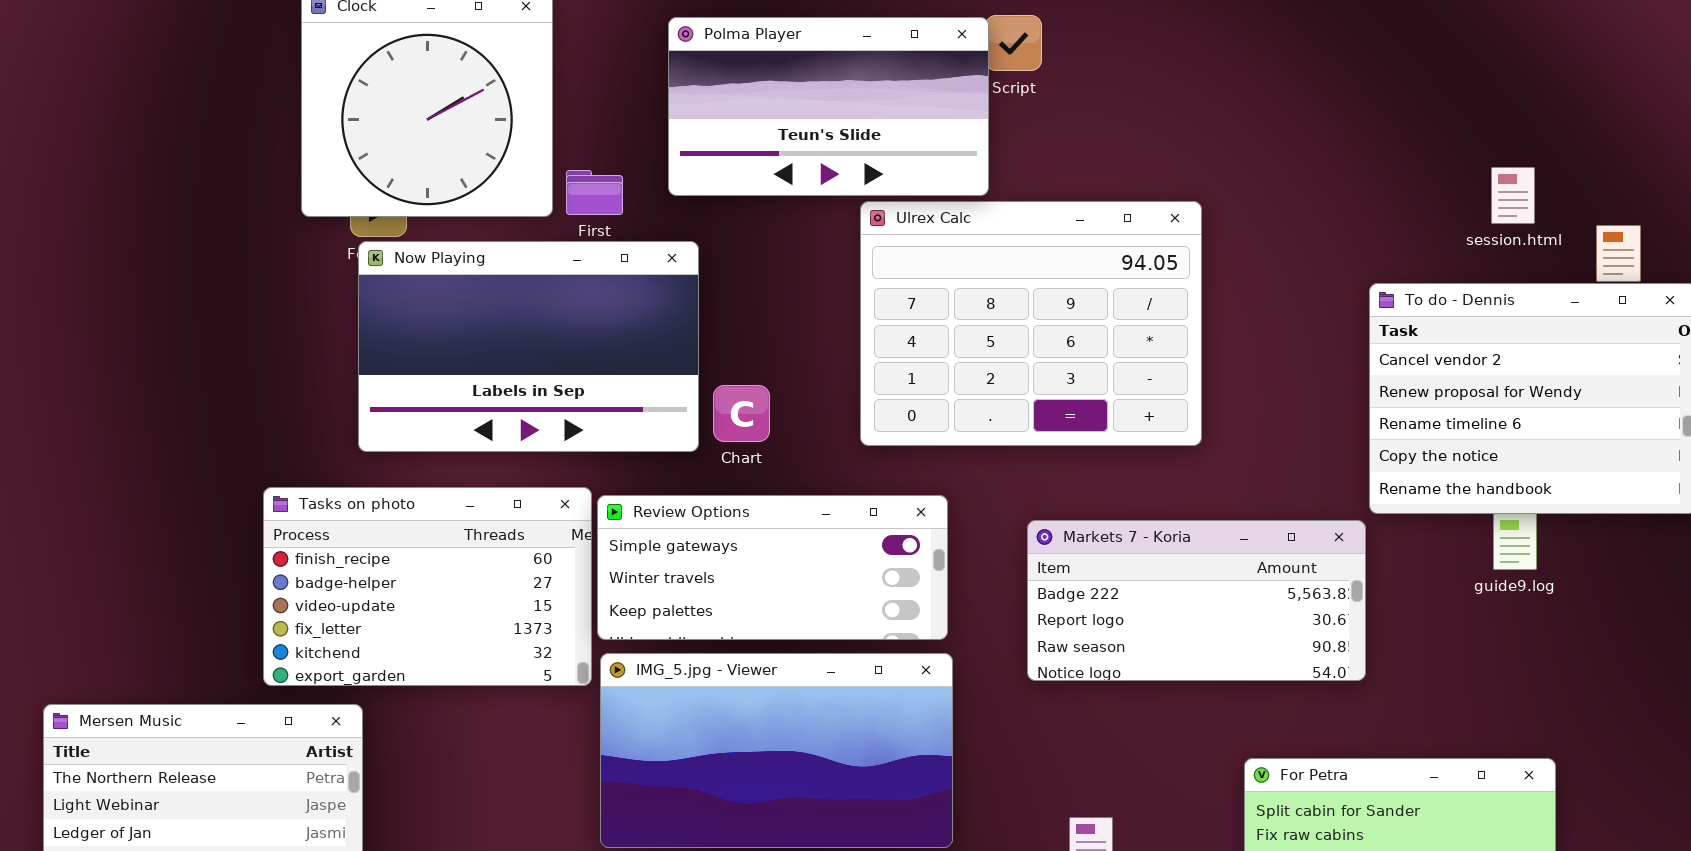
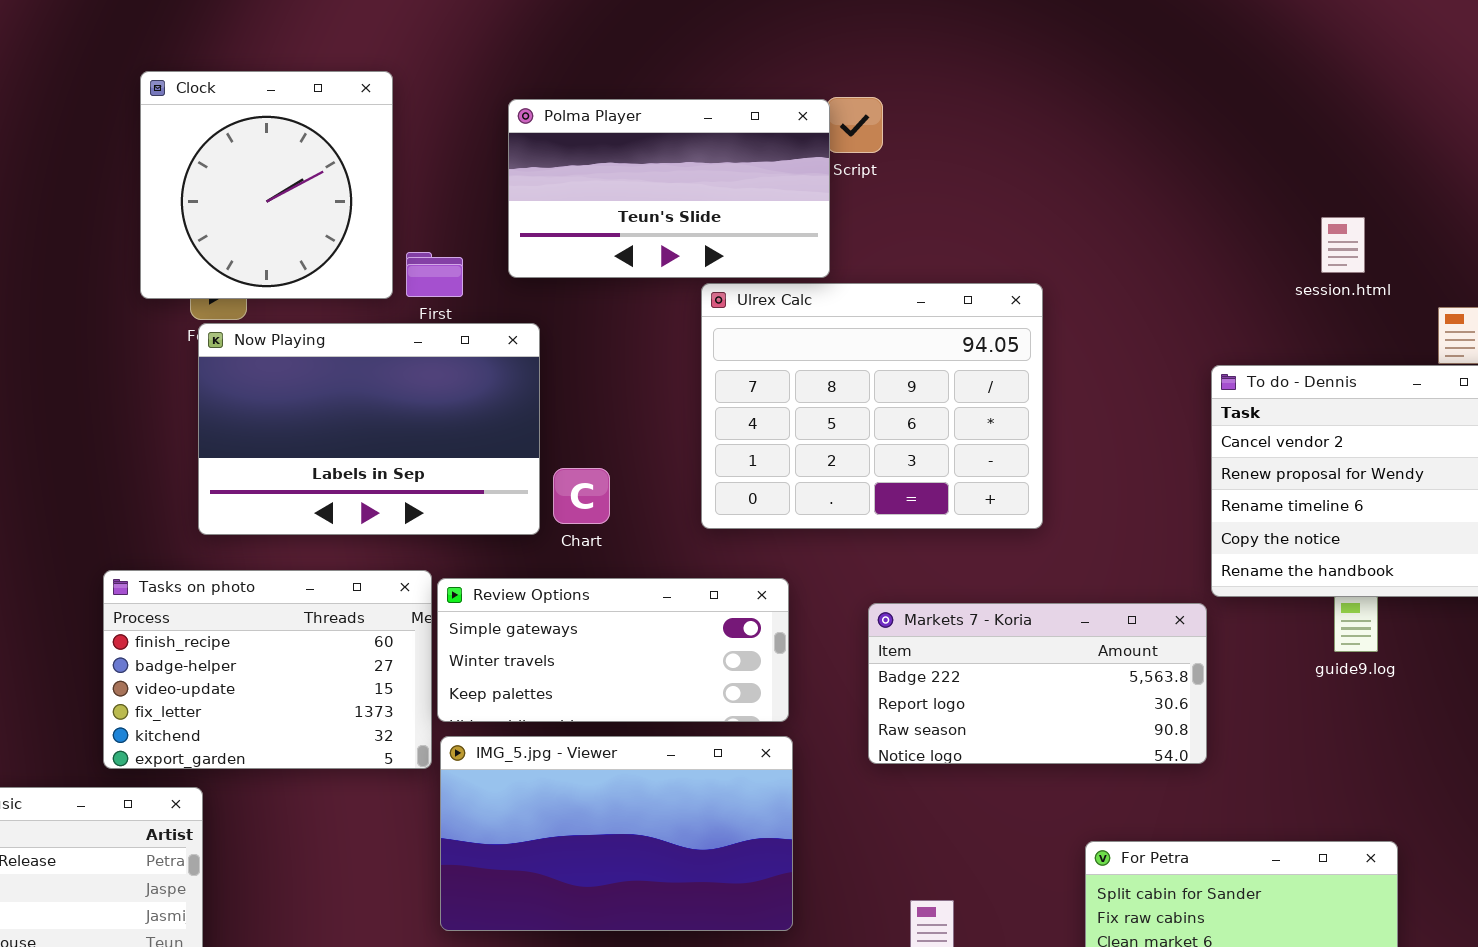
session.html: [1491,167,1535,224] -> [1321,217,1365,273], moved

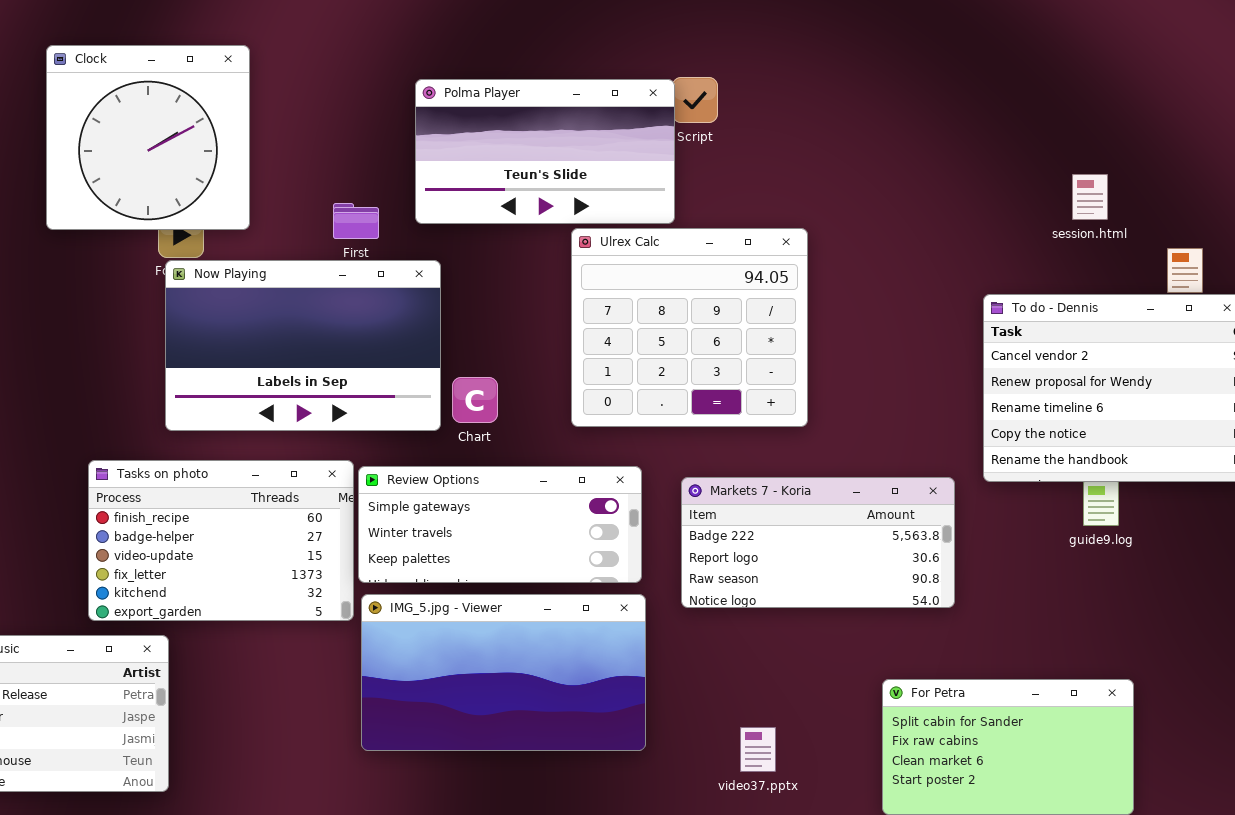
Clock: [140,71,393,299] -> [46,45,250,230], moved
Ulrex Calc: [701,283,1043,529] -> [571,228,808,427], resized
Markets 7 - Koria: [868,603,1207,764] -> [681,477,955,608], moved

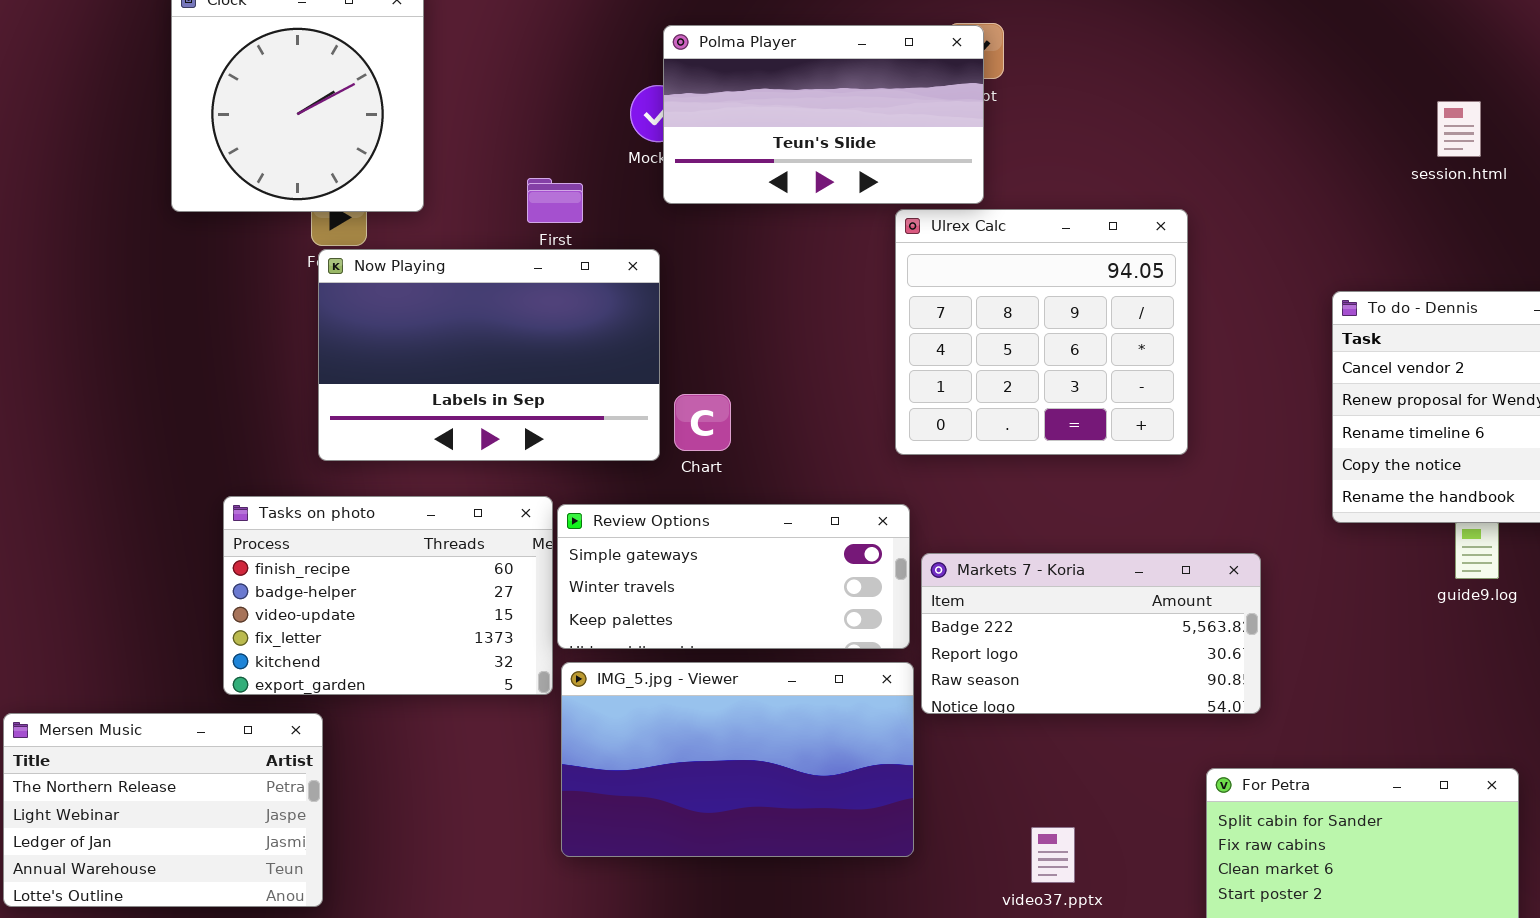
Polma Player: [415,79,675,224] -> [663,25,984,204], moved
session.html: [1072,174,1108,220] -> [1437,101,1481,157], moved
Ulrex Calc: [571,228,808,427] -> [895,209,1188,455], moved
Markets 7 - Koria: [681,477,955,608] -> [921,553,1261,714], moved

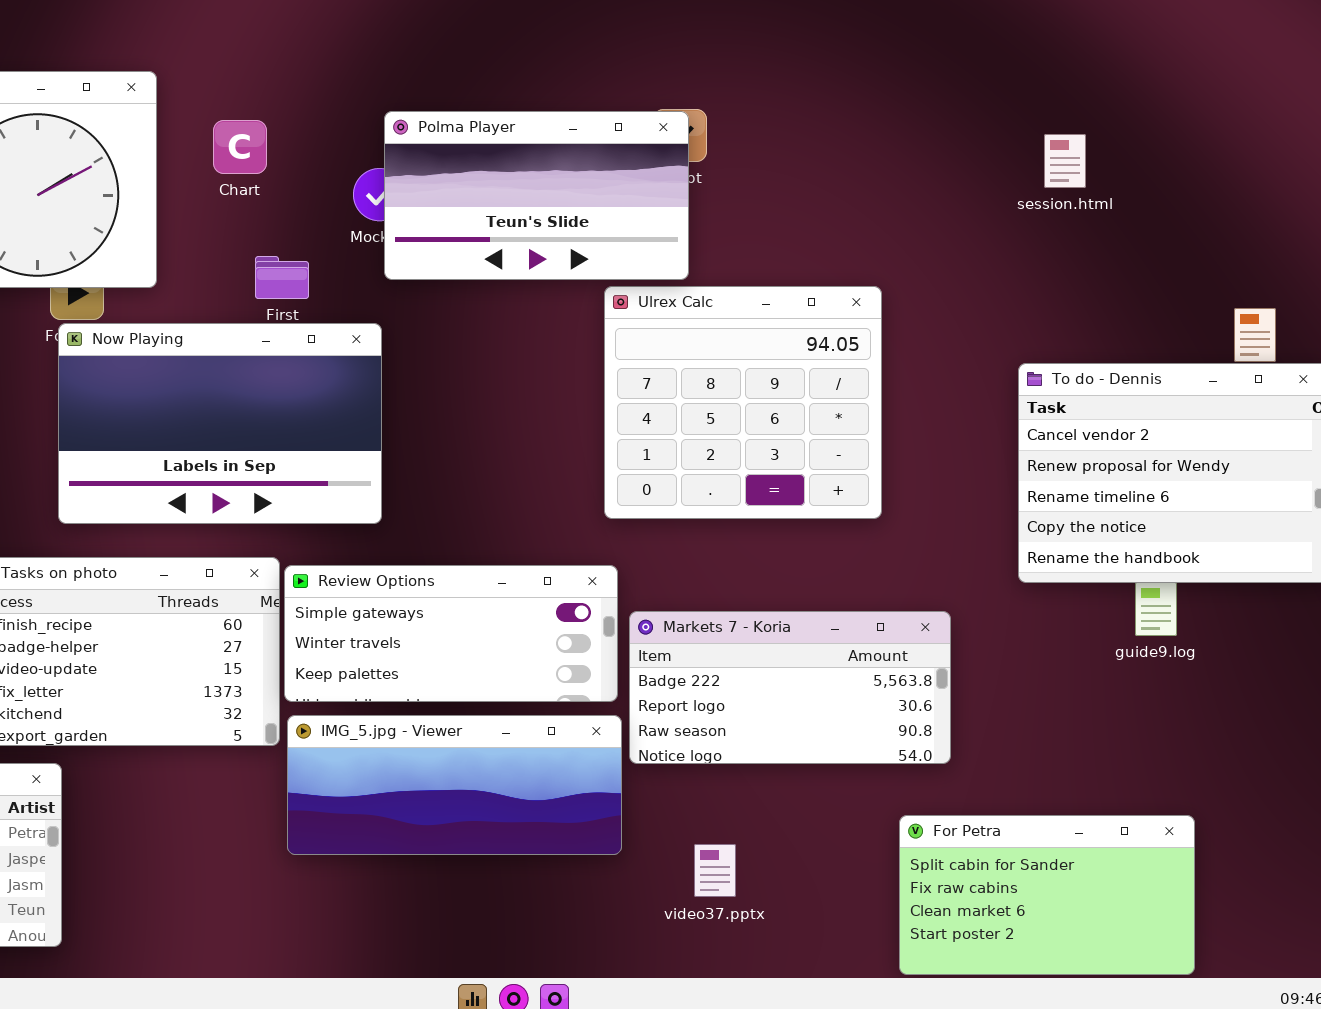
session.html: [1437,101,1481,157] -> [1044,134,1086,188], moved
Chart: [674,394,731,451] -> [213,120,267,174], moved
IMG_5.jpg - Viewer: [561,662,914,857] -> [287,715,622,855], resized
video37.pptx: [1031,827,1075,883] -> [694,844,736,897], moved

